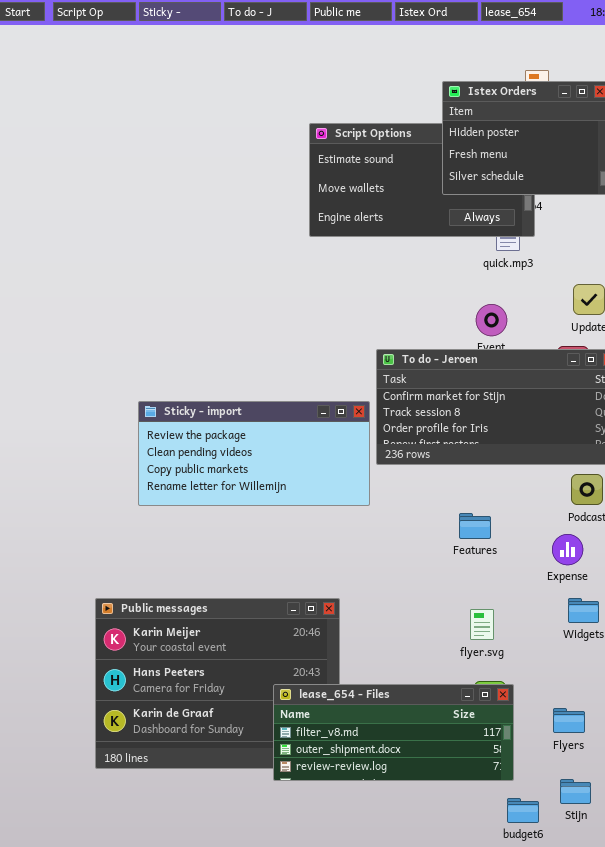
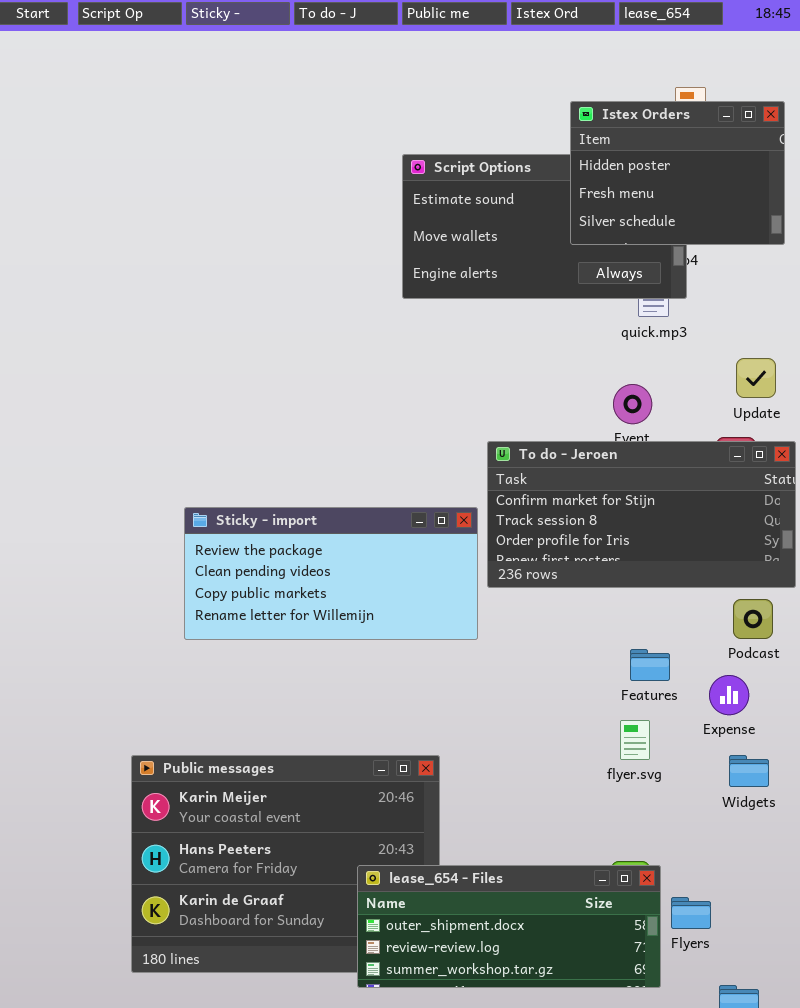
Features: [459,513,491,539] -> [630,649,670,681], moved
flyer.svg: [470,609,494,640] -> [620,720,650,760], moved
lease_654 - Files: [273,684,514,781] -> [357,865,661,988], scrolled down 1 row
Flyers: [553,708,585,733] -> [671,897,711,929], moved

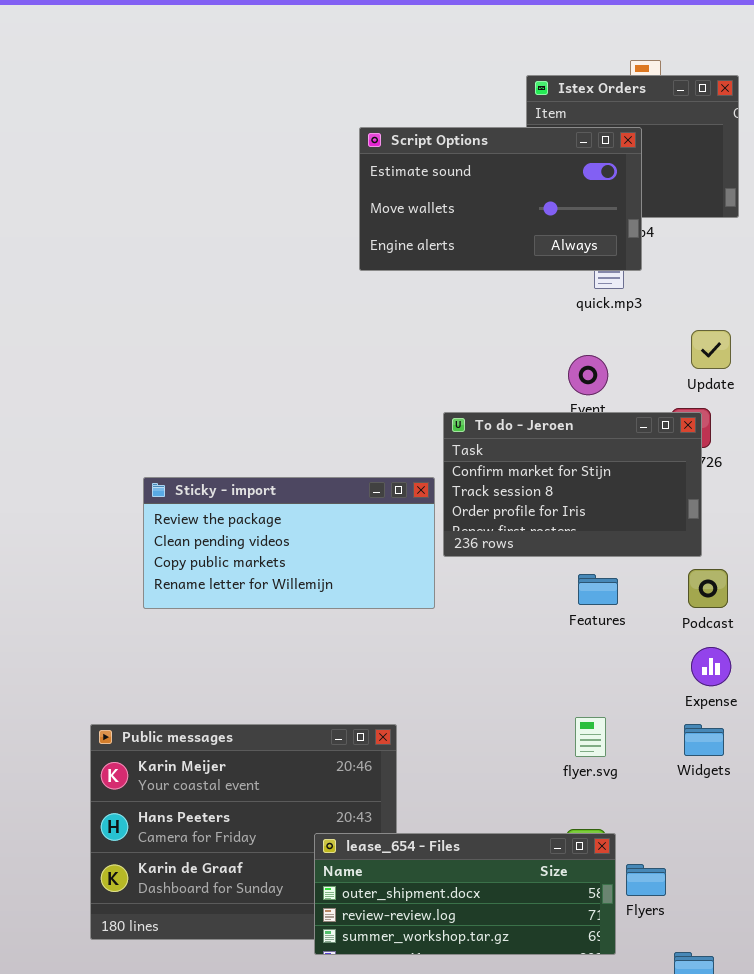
Script Options: [402,154,687,299] -> [359,127,642,271], raised
To do - Jeroen: [487,441,796,588] -> [443,412,702,557], resized
Features: [630,649,670,681] -> [578,574,618,605], moved
Expense: [709,675,749,715] -> [691,647,731,686], moved
flyer.svg: [620,720,650,760] -> [575,717,606,757], moved

